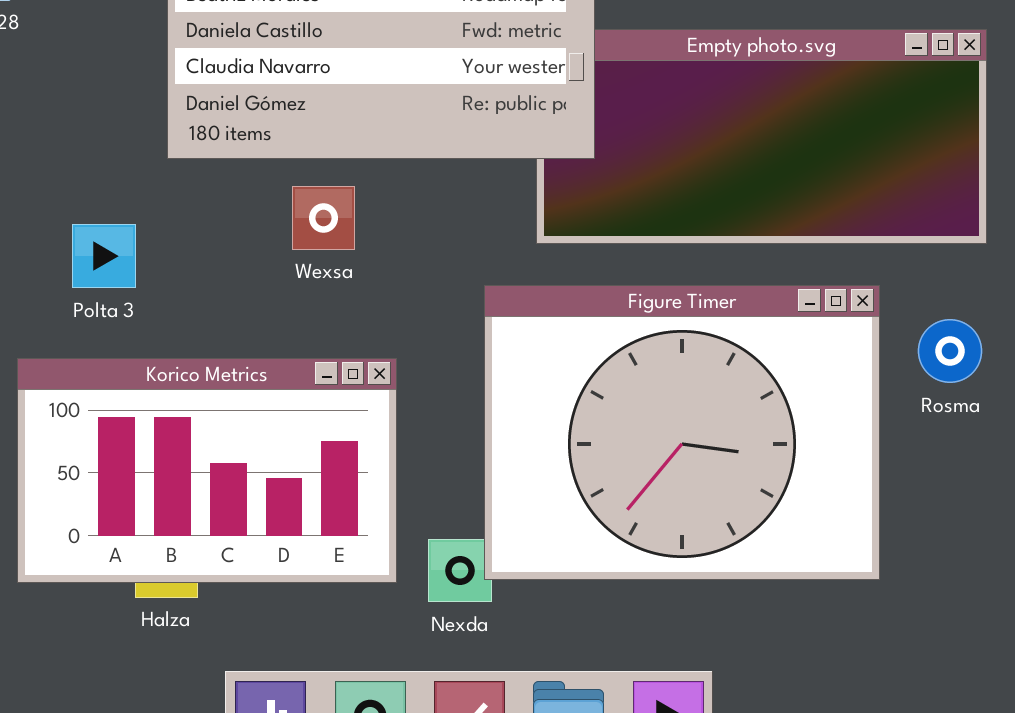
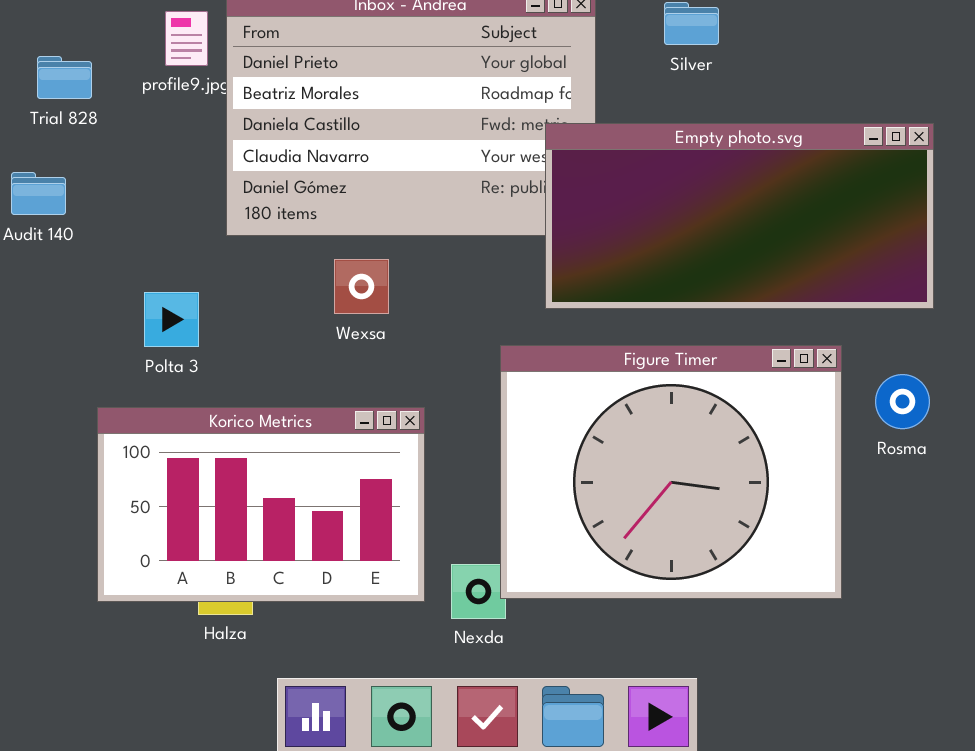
Empty photo.svg: [536,29,987,244] -> [545,123,934,309], raised

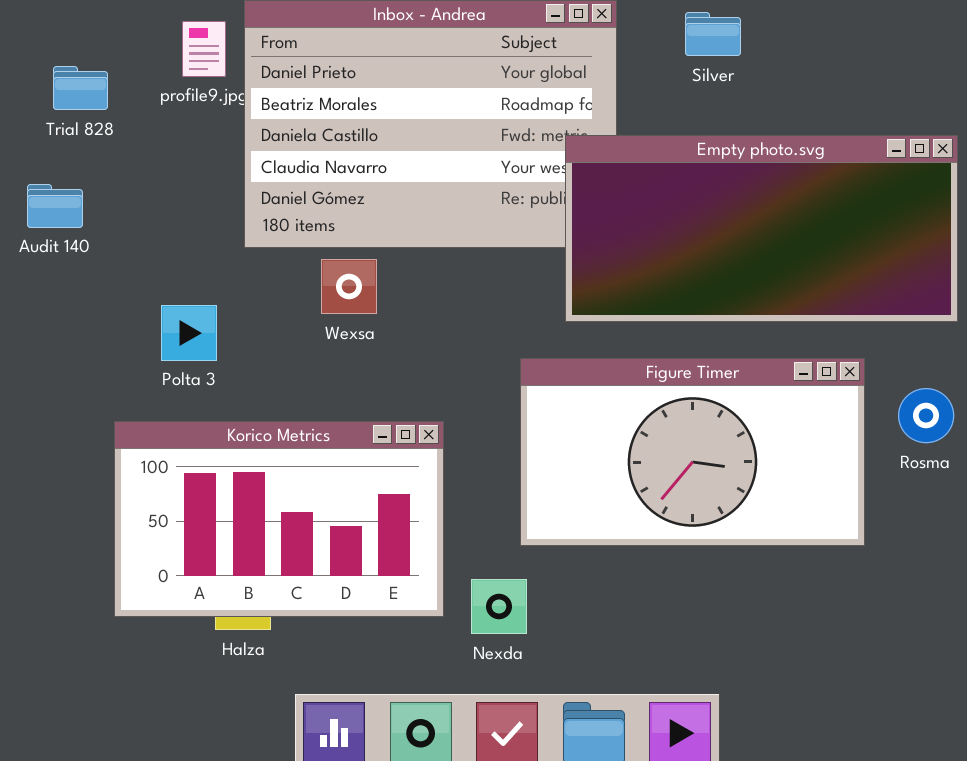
Wexsa: [334,259,389,314] -> [321,259,377,314], moved
Figure Timer: [500,345,842,599] -> [520,358,865,546], resized

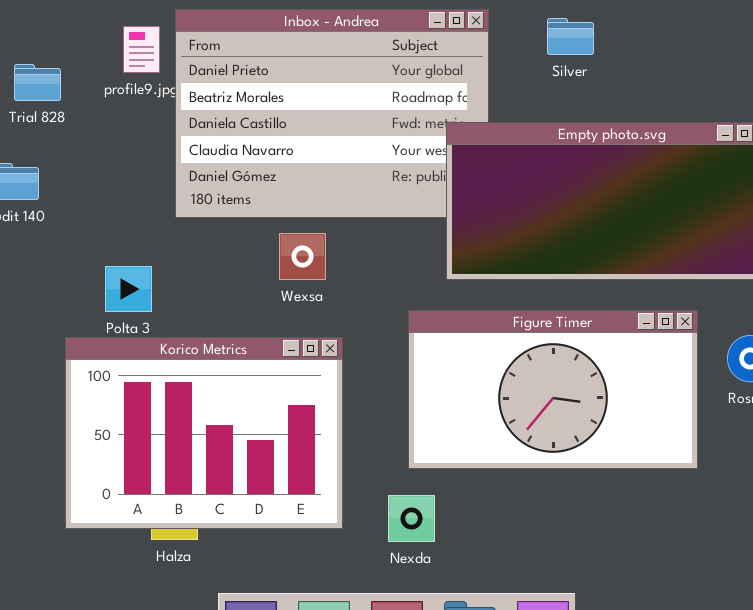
Wexsa: [321,259,377,314] -> [279,233,326,280], moved
Korico Metrics: [114,421,444,617] -> [65,337,343,529], resized
Nexda: [471,579,527,634] -> [388,495,435,542], moved

